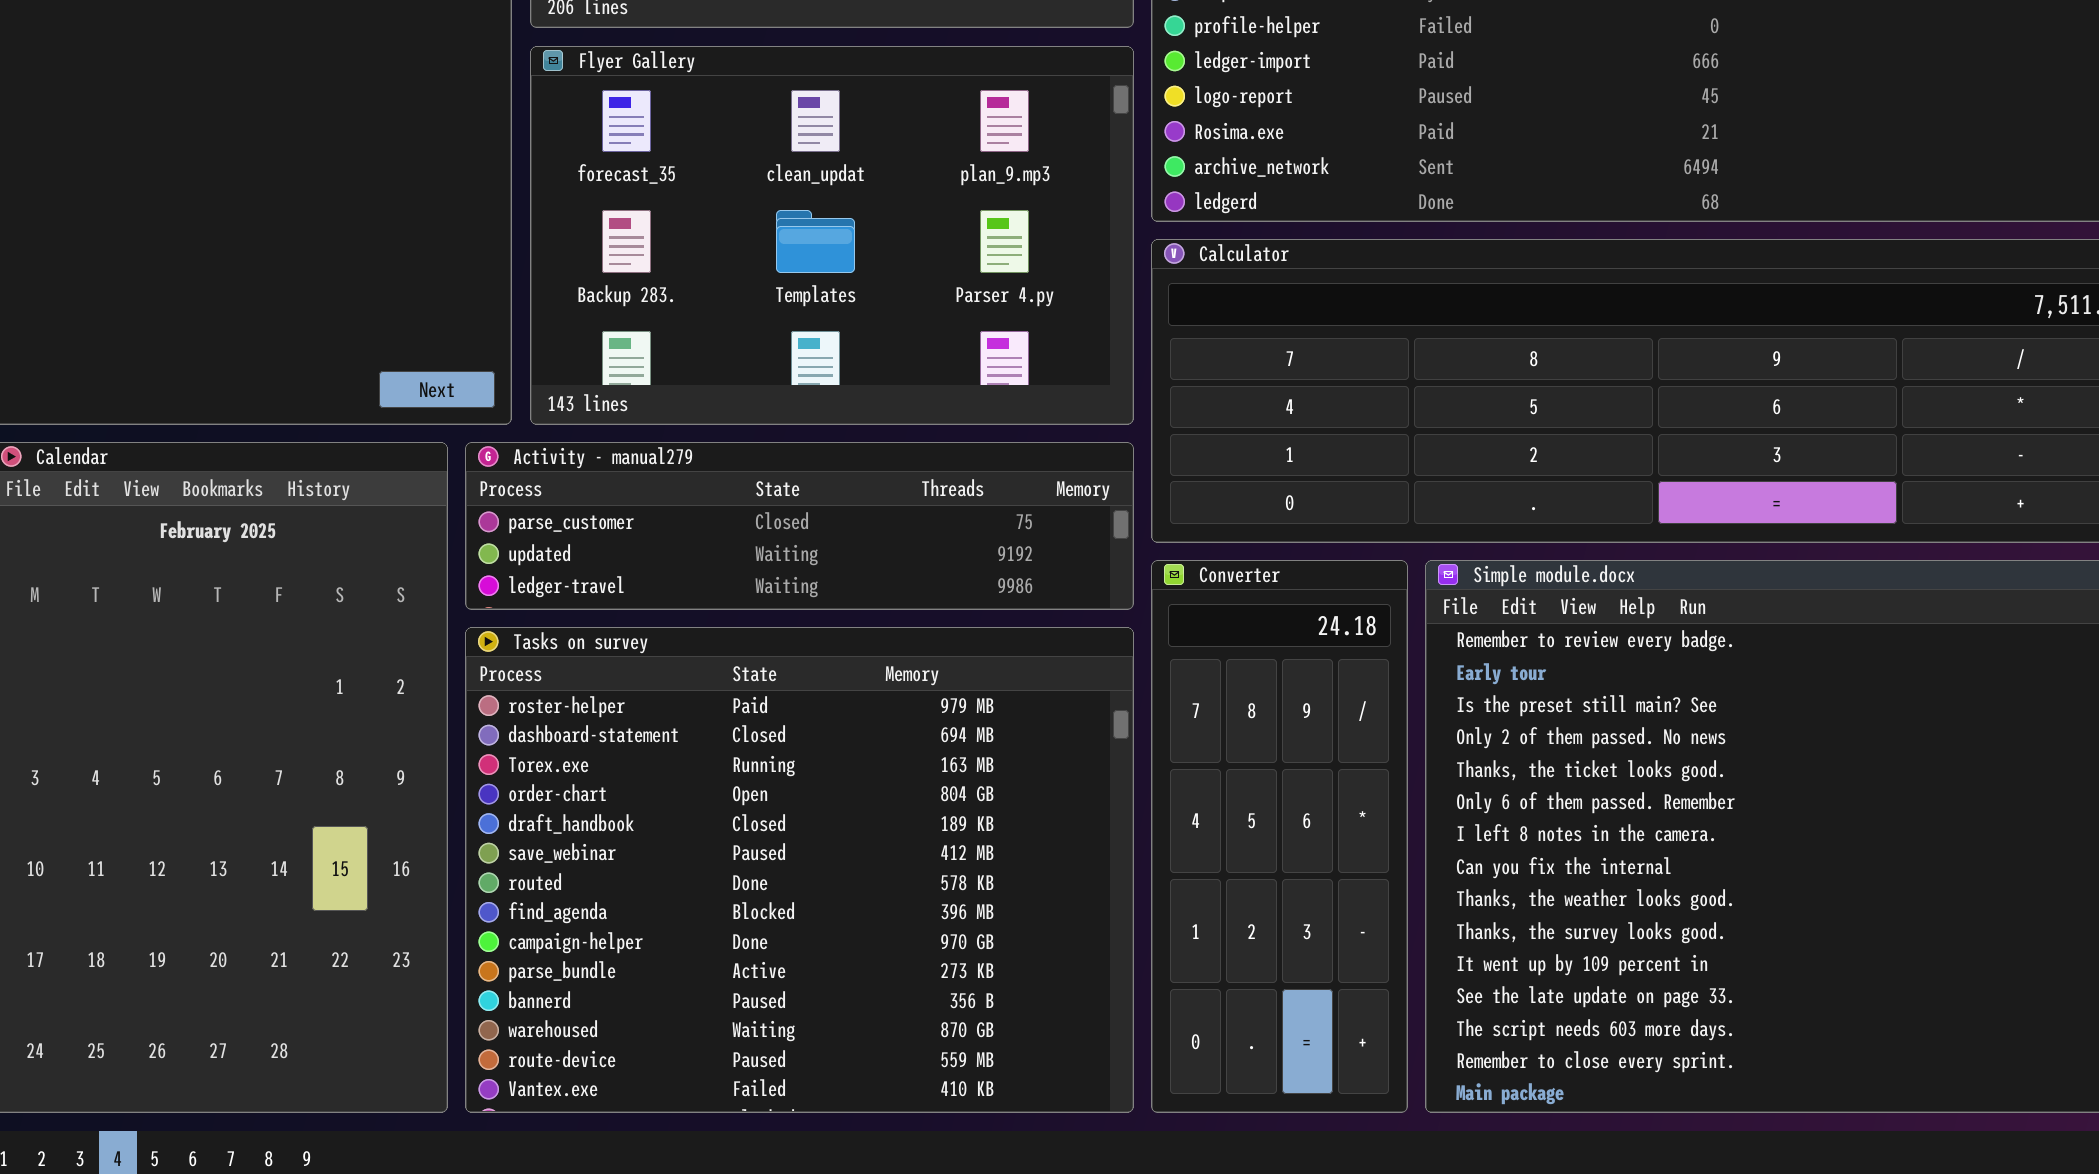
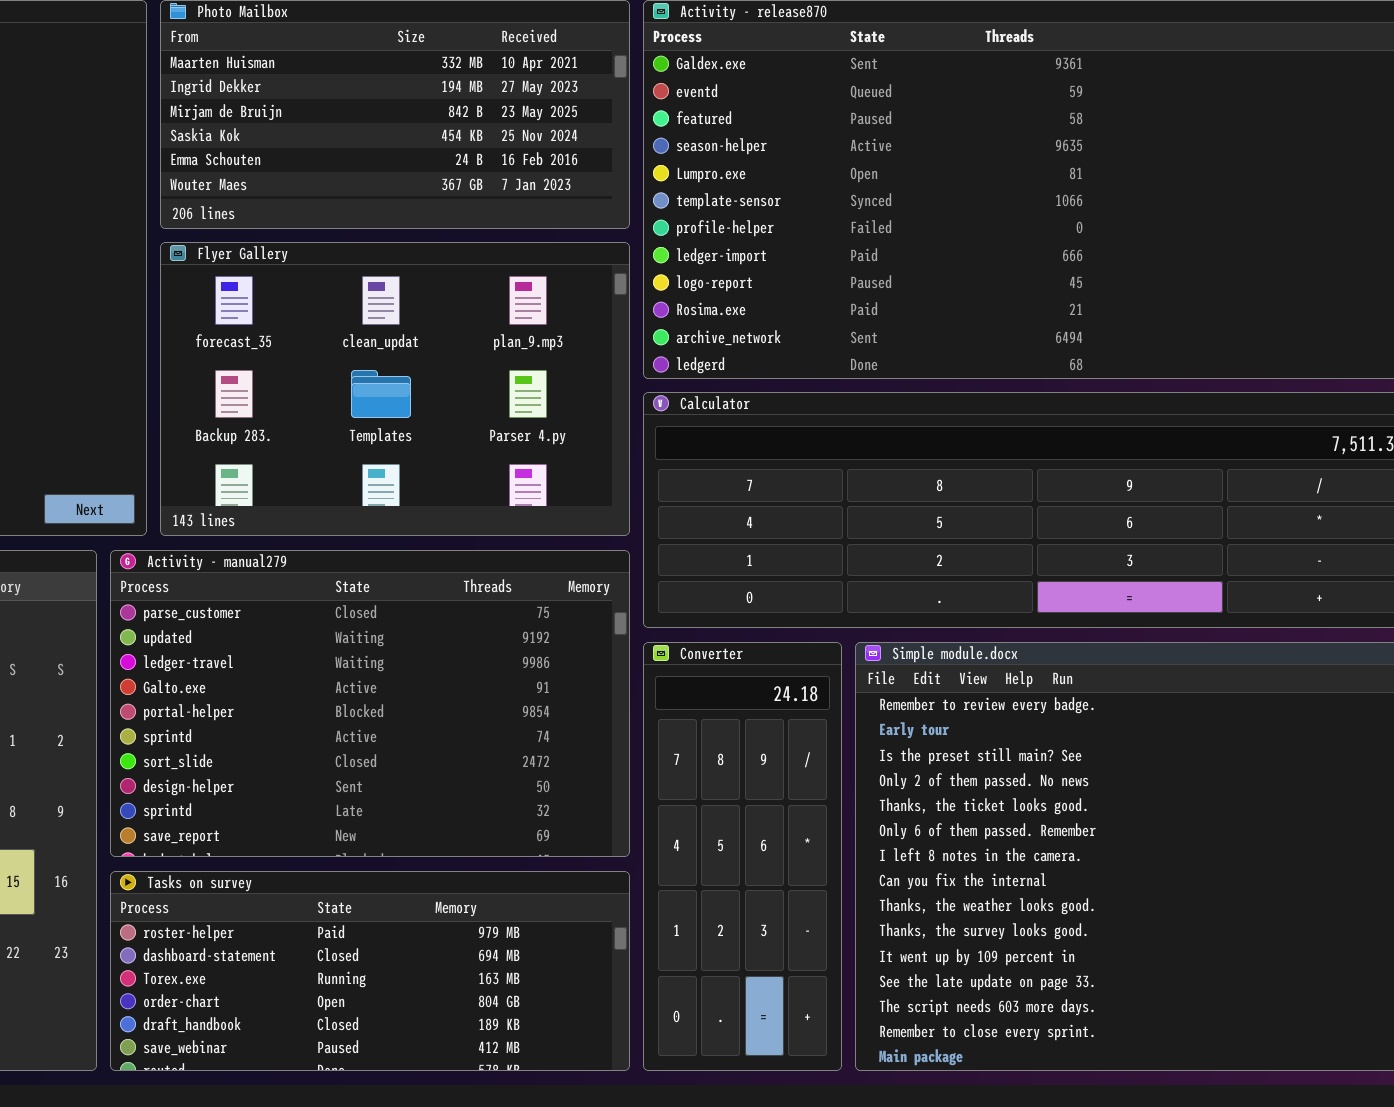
Activity - manual279: [465,442,1134,610] -> [110,550,630,857], resized
Tasks on survey: [465,627,1134,1113] -> [110,871,630,1071], resized

